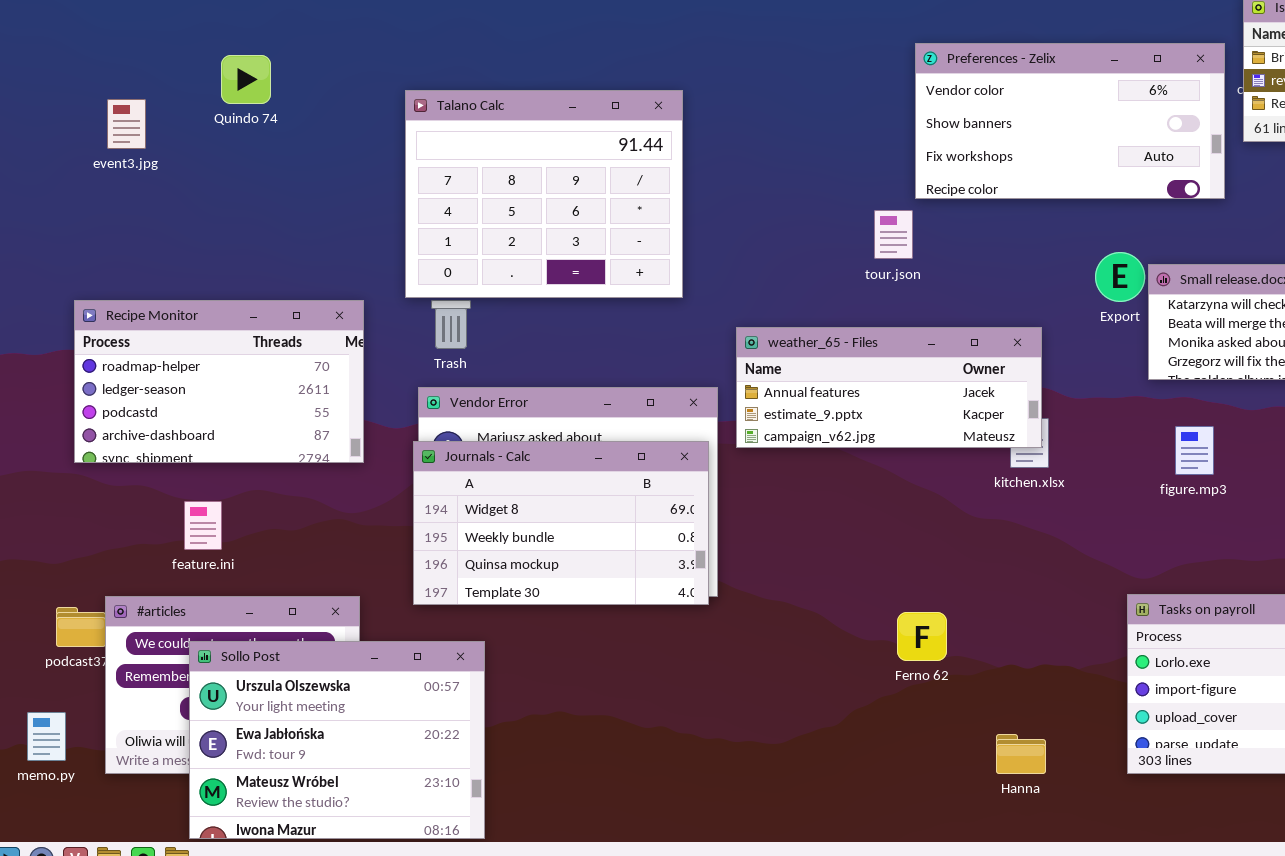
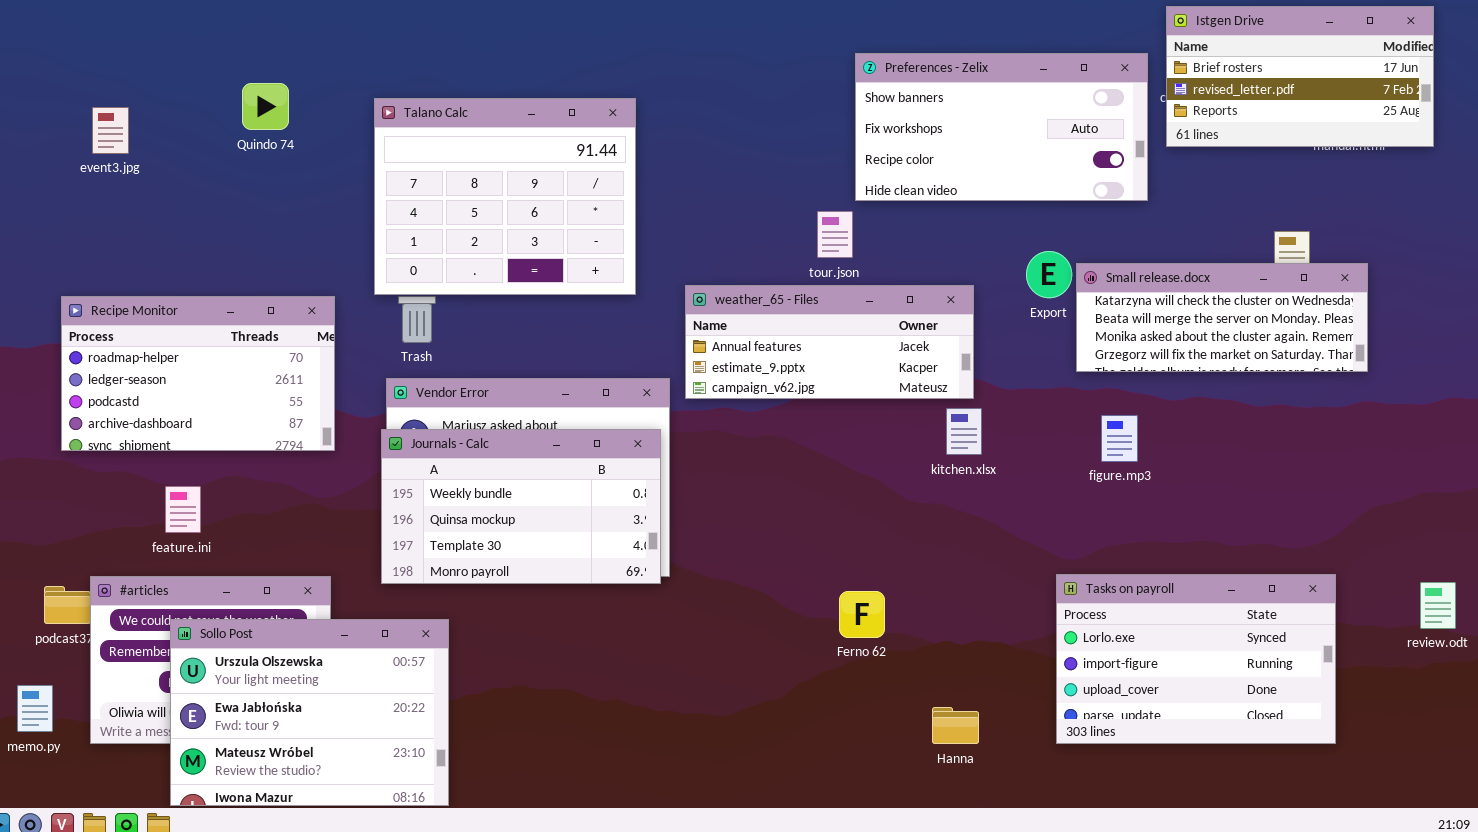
Preferences - Zelix: [915,43,1225,199] -> [855,53,1148,201], scrolled down 1 row
Quindo 74: [221,55,271,104] -> [242,83,289,130], moved
weather_65 - Files: [736,327,1042,448] -> [685,285,974,399], moved
Journals - Calc: [413,441,709,605] -> [381,429,661,584], scrolled down 1 row

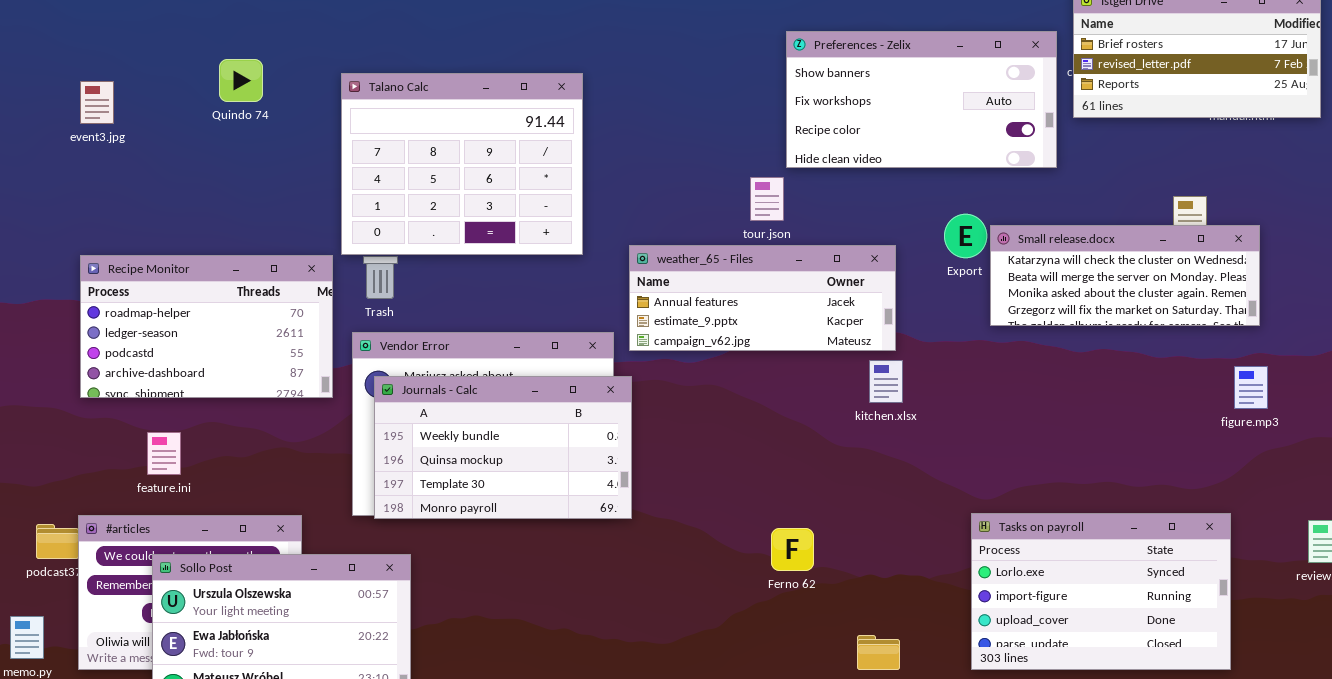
Recipe Monitor: [61,296,335,451] -> [80,255,333,398], moved
figure.mp3: [1101,415,1138,462] -> [1234,366,1268,409], moved
Journals - Calc: [381,429,661,584] -> [374,376,632,519], moved

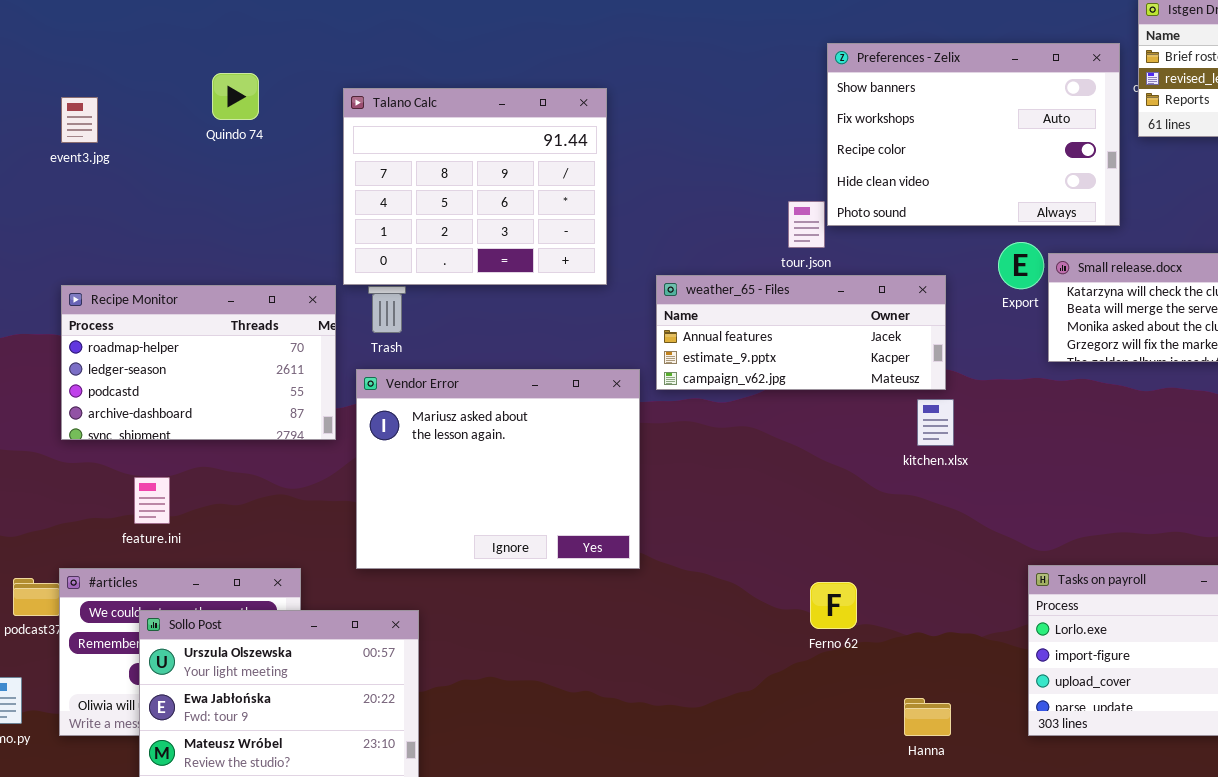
Preferences - Zelix: [786,31,1057,168] -> [827,43,1120,226], resized
Journals - Calc: [374,376,632,519] -> none, closed

